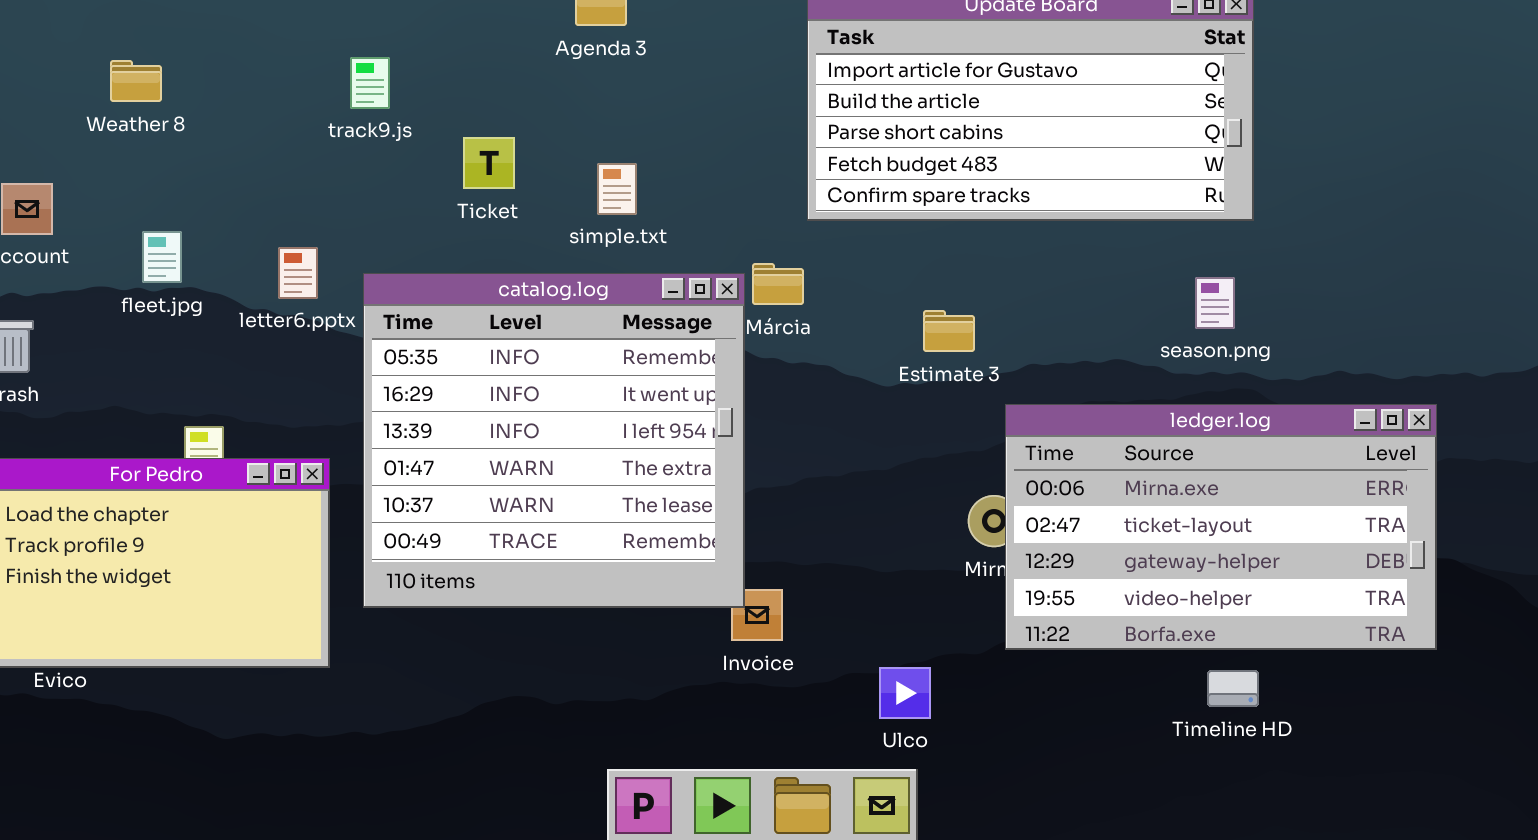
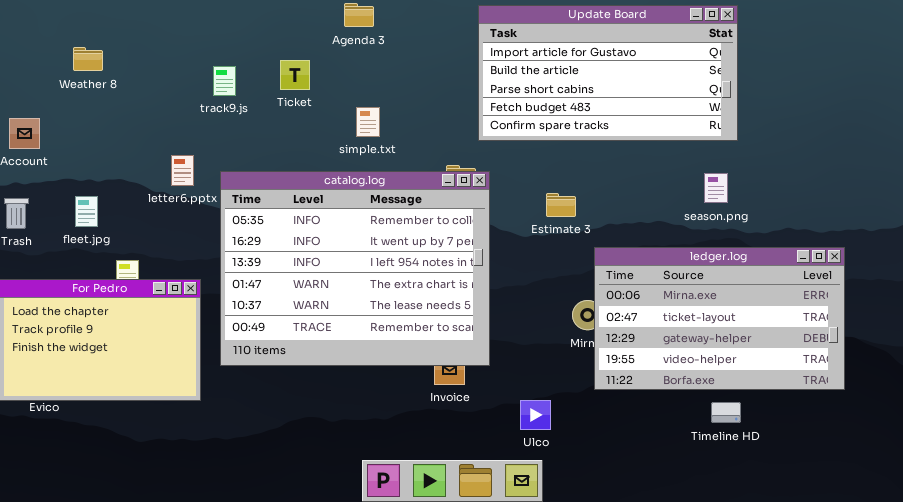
track9.js: [350,57,390,109] -> [213,66,236,96], moved
Ticket: [463,137,515,189] -> [280,60,310,90], moved
fleet.jpg: [142,231,182,283] -> [75,196,98,227], moved
catalog.log: [363,273,745,608] -> [220,171,490,366], resized

